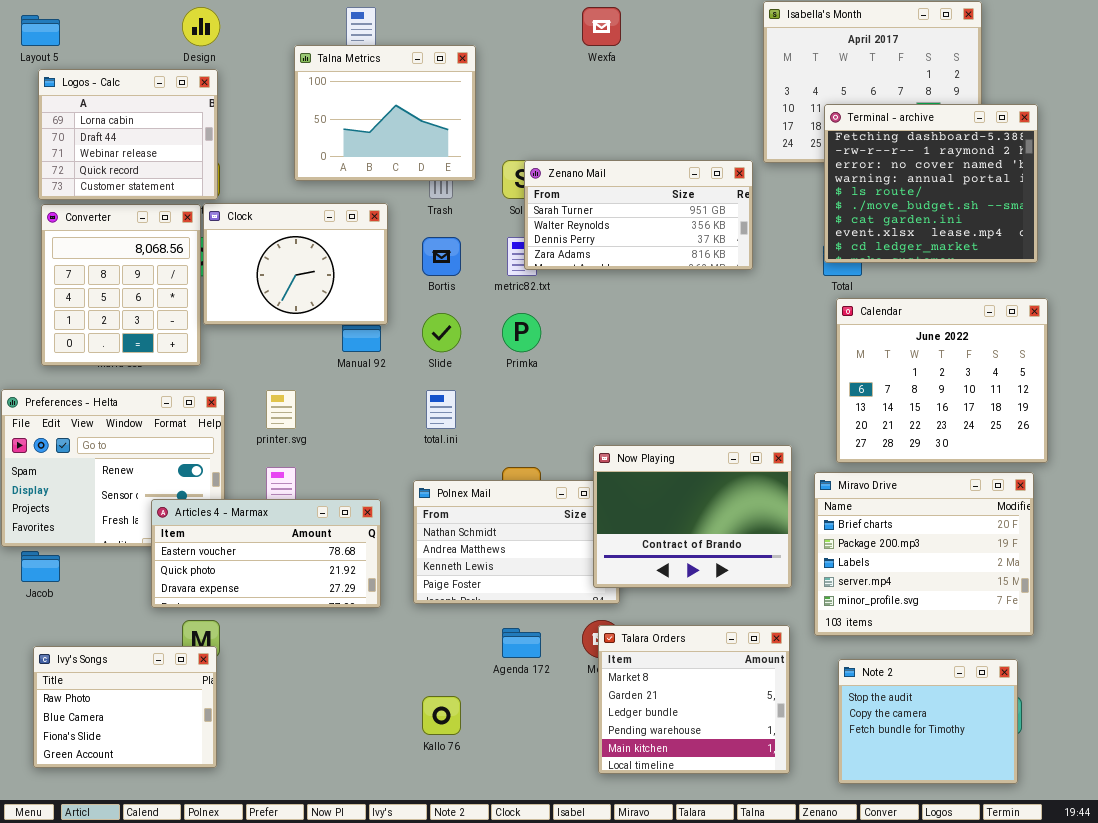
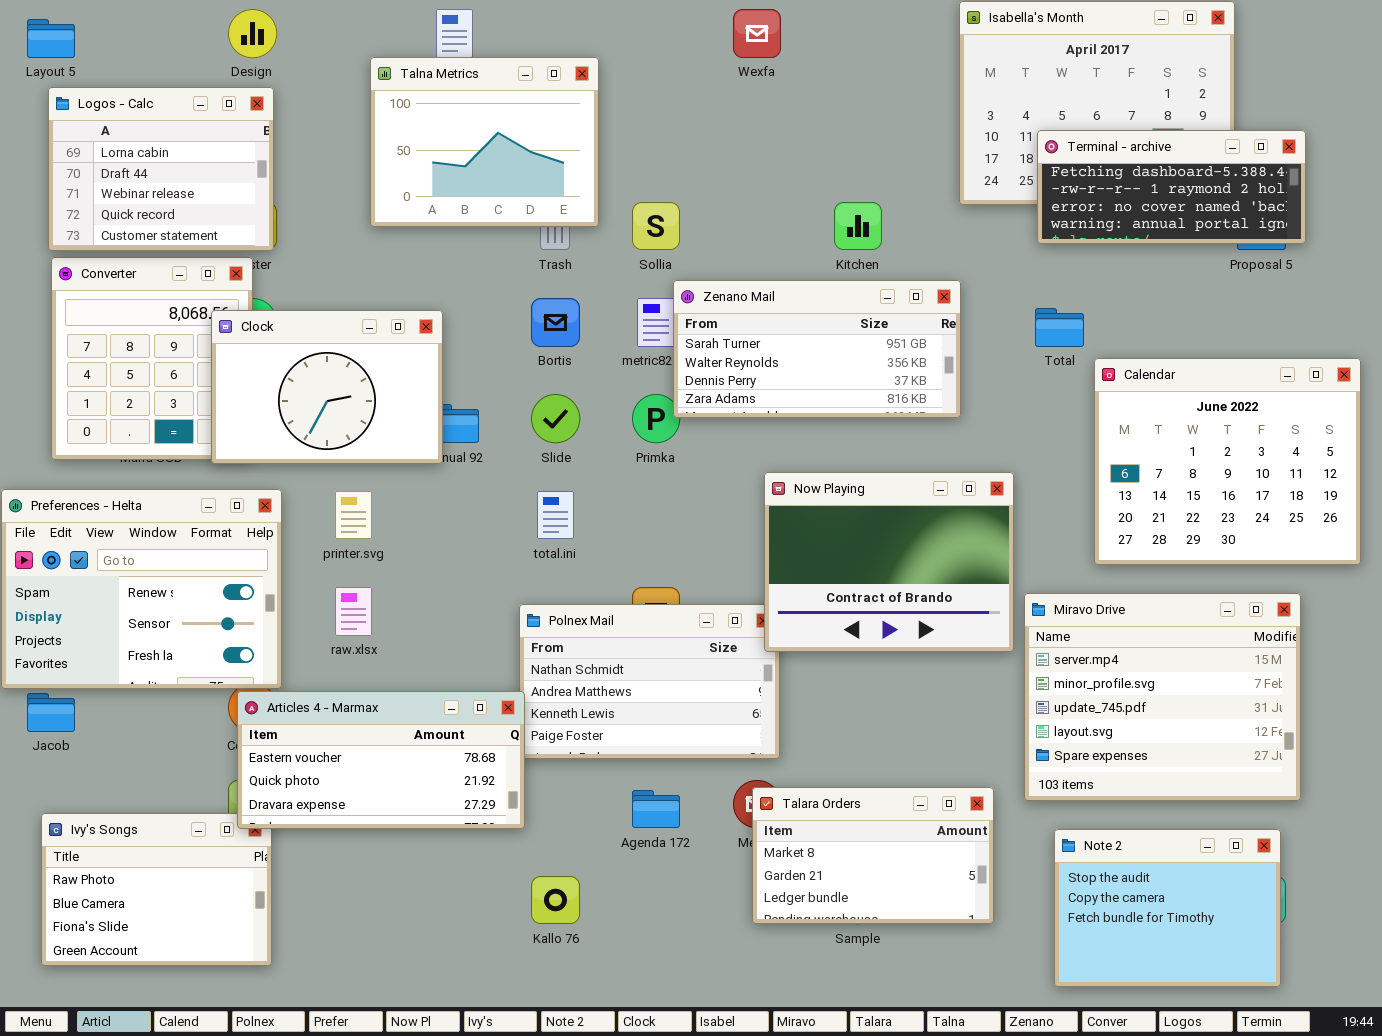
Terminal - archive: [824,104,1038,263] -> [1037,130,1306,244], resized
Zenano Mail: [524,160,753,270] -> [673,280,961,418], moved
Clock: [203,203,388,325] -> [211,310,443,464], moved
Calendar: [836,298,1048,463] -> [1094,358,1361,565], moved
Now Playing: [593,445,792,588] -> [764,472,1014,652], moved
Miravo Drive: [814,472,1034,636] -> [1024,593,1301,801], scrolled down 3 rows
Articles 4 - Marmax: [151,499,381,608] -> [237,691,525,829], moved
Talara Orders: [598,625,790,774] -> [752,787,994,924], resized

